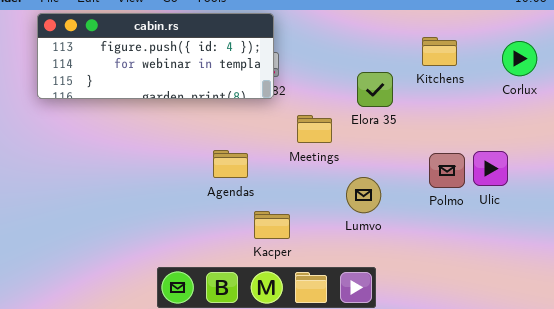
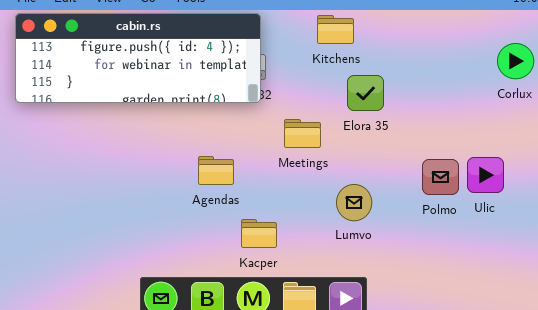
Kitchens: [422,37,457,66] -> [317,15,354,44], moved

